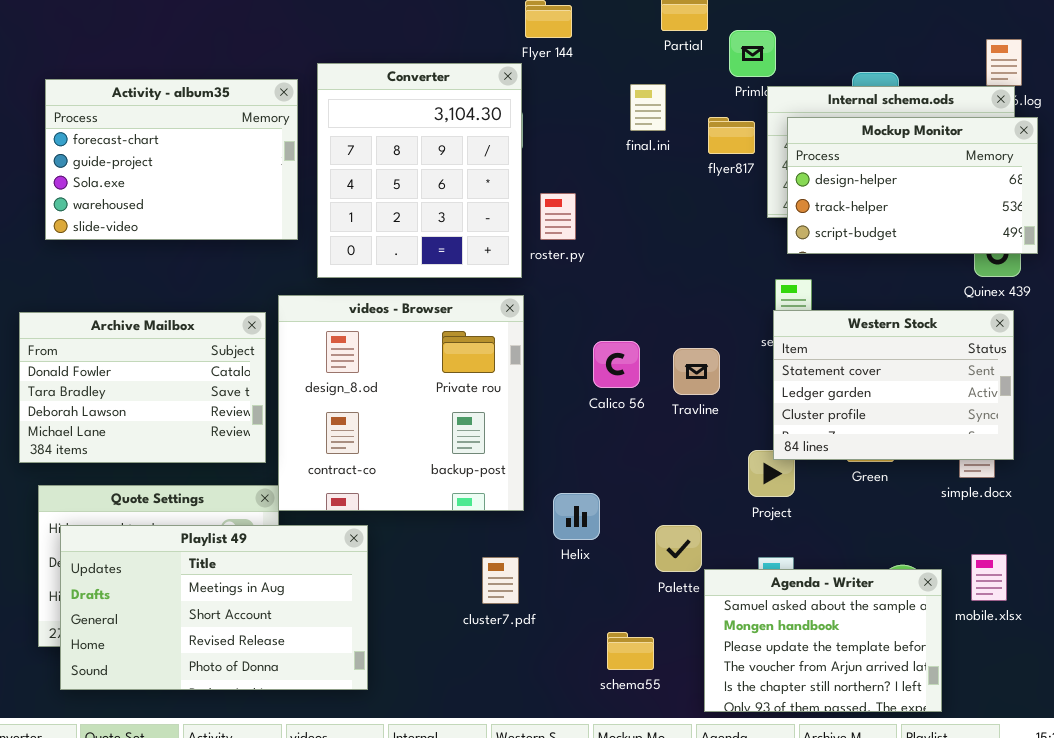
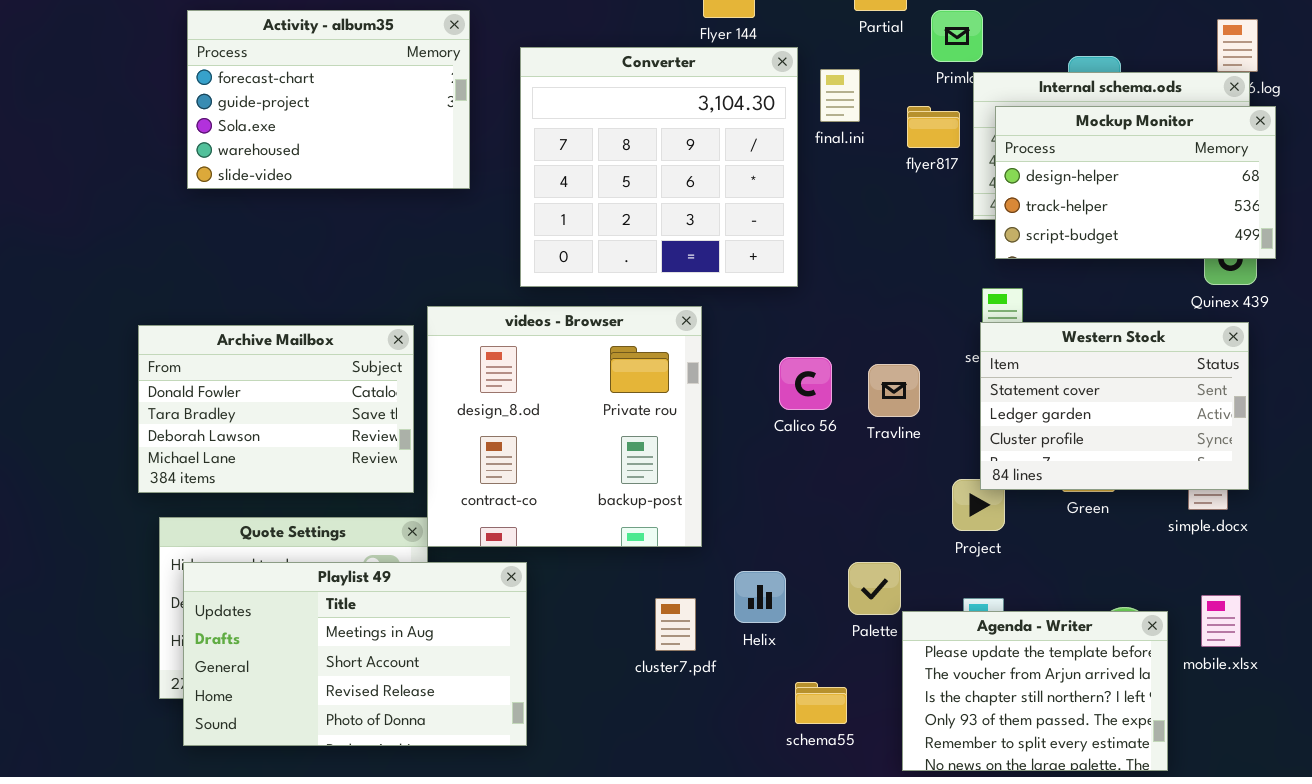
Converter: [317,63,522,278] -> [520,47,798,287], moved, resized
Activity - album35: [45,79,298,240] -> [187,10,470,189], moved
Helix: [553,493,600,540] -> [734,571,786,623], moved
Agenda - Writer: [704,569,942,712] -> [902,611,1168,771], scrolled down 2 rows

